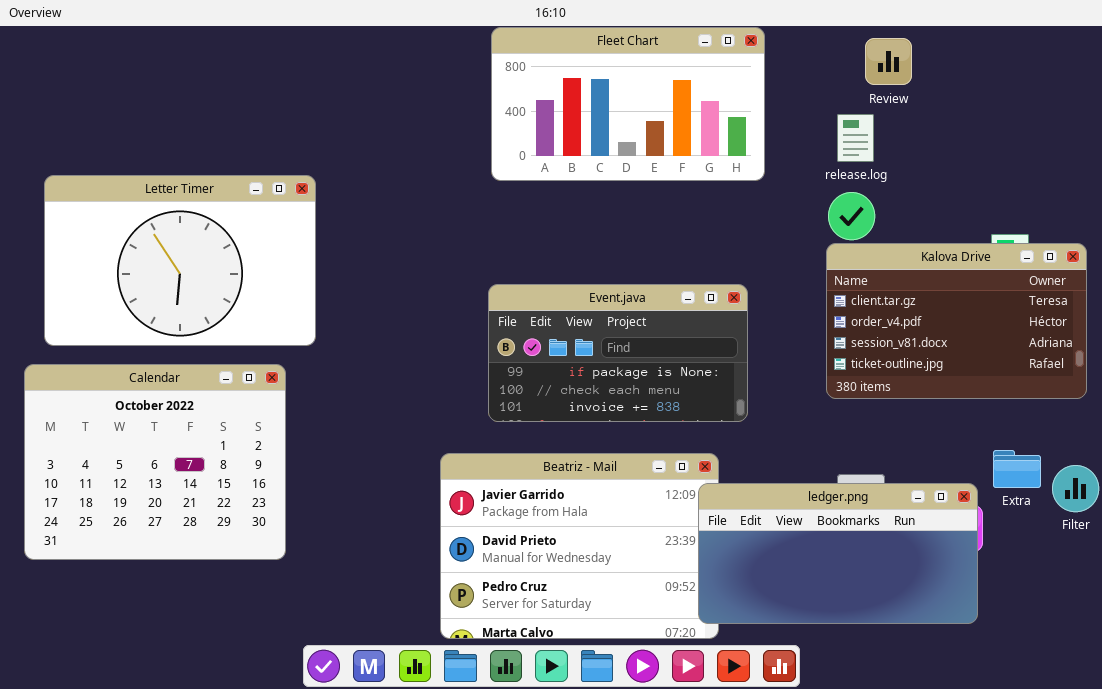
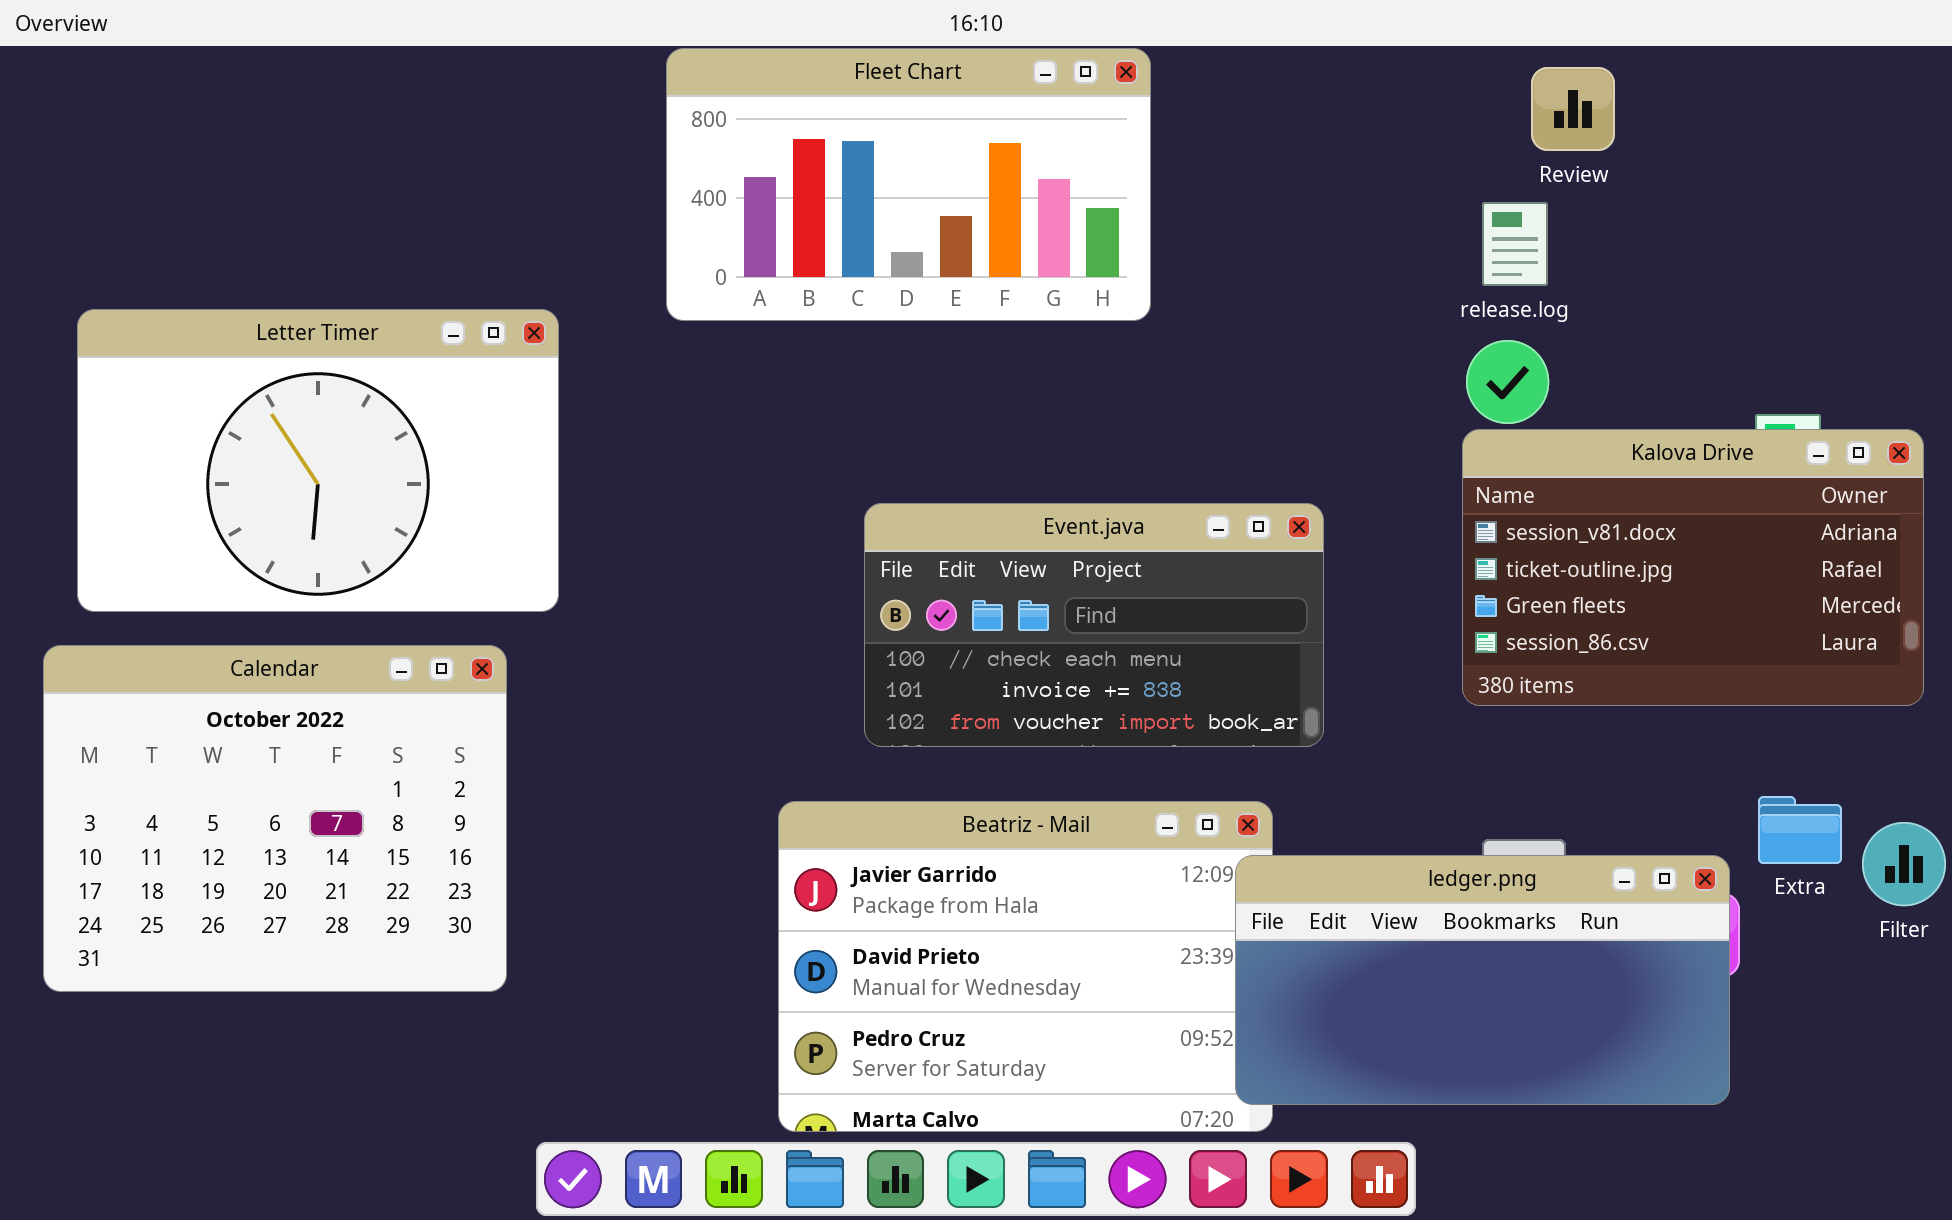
Fleet Chart: [491,27,765,181] -> [666,48,1151,321], moved
Kalova Drive: [826,243,1087,399] -> [1462,429,1924,706], scrolled down 2 rows
Event.java: [488,284,748,422] -> [864,503,1324,747], scrolled down 1 row

